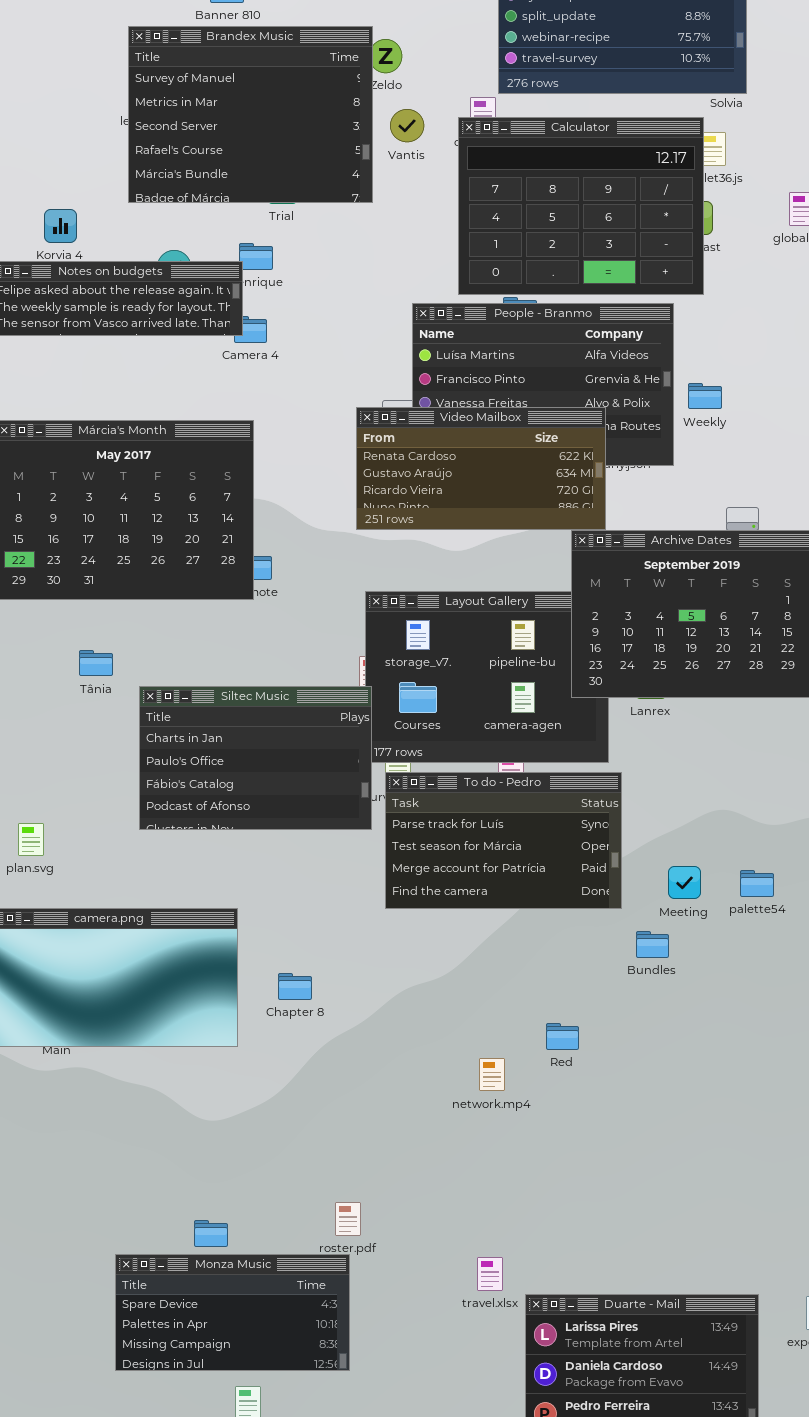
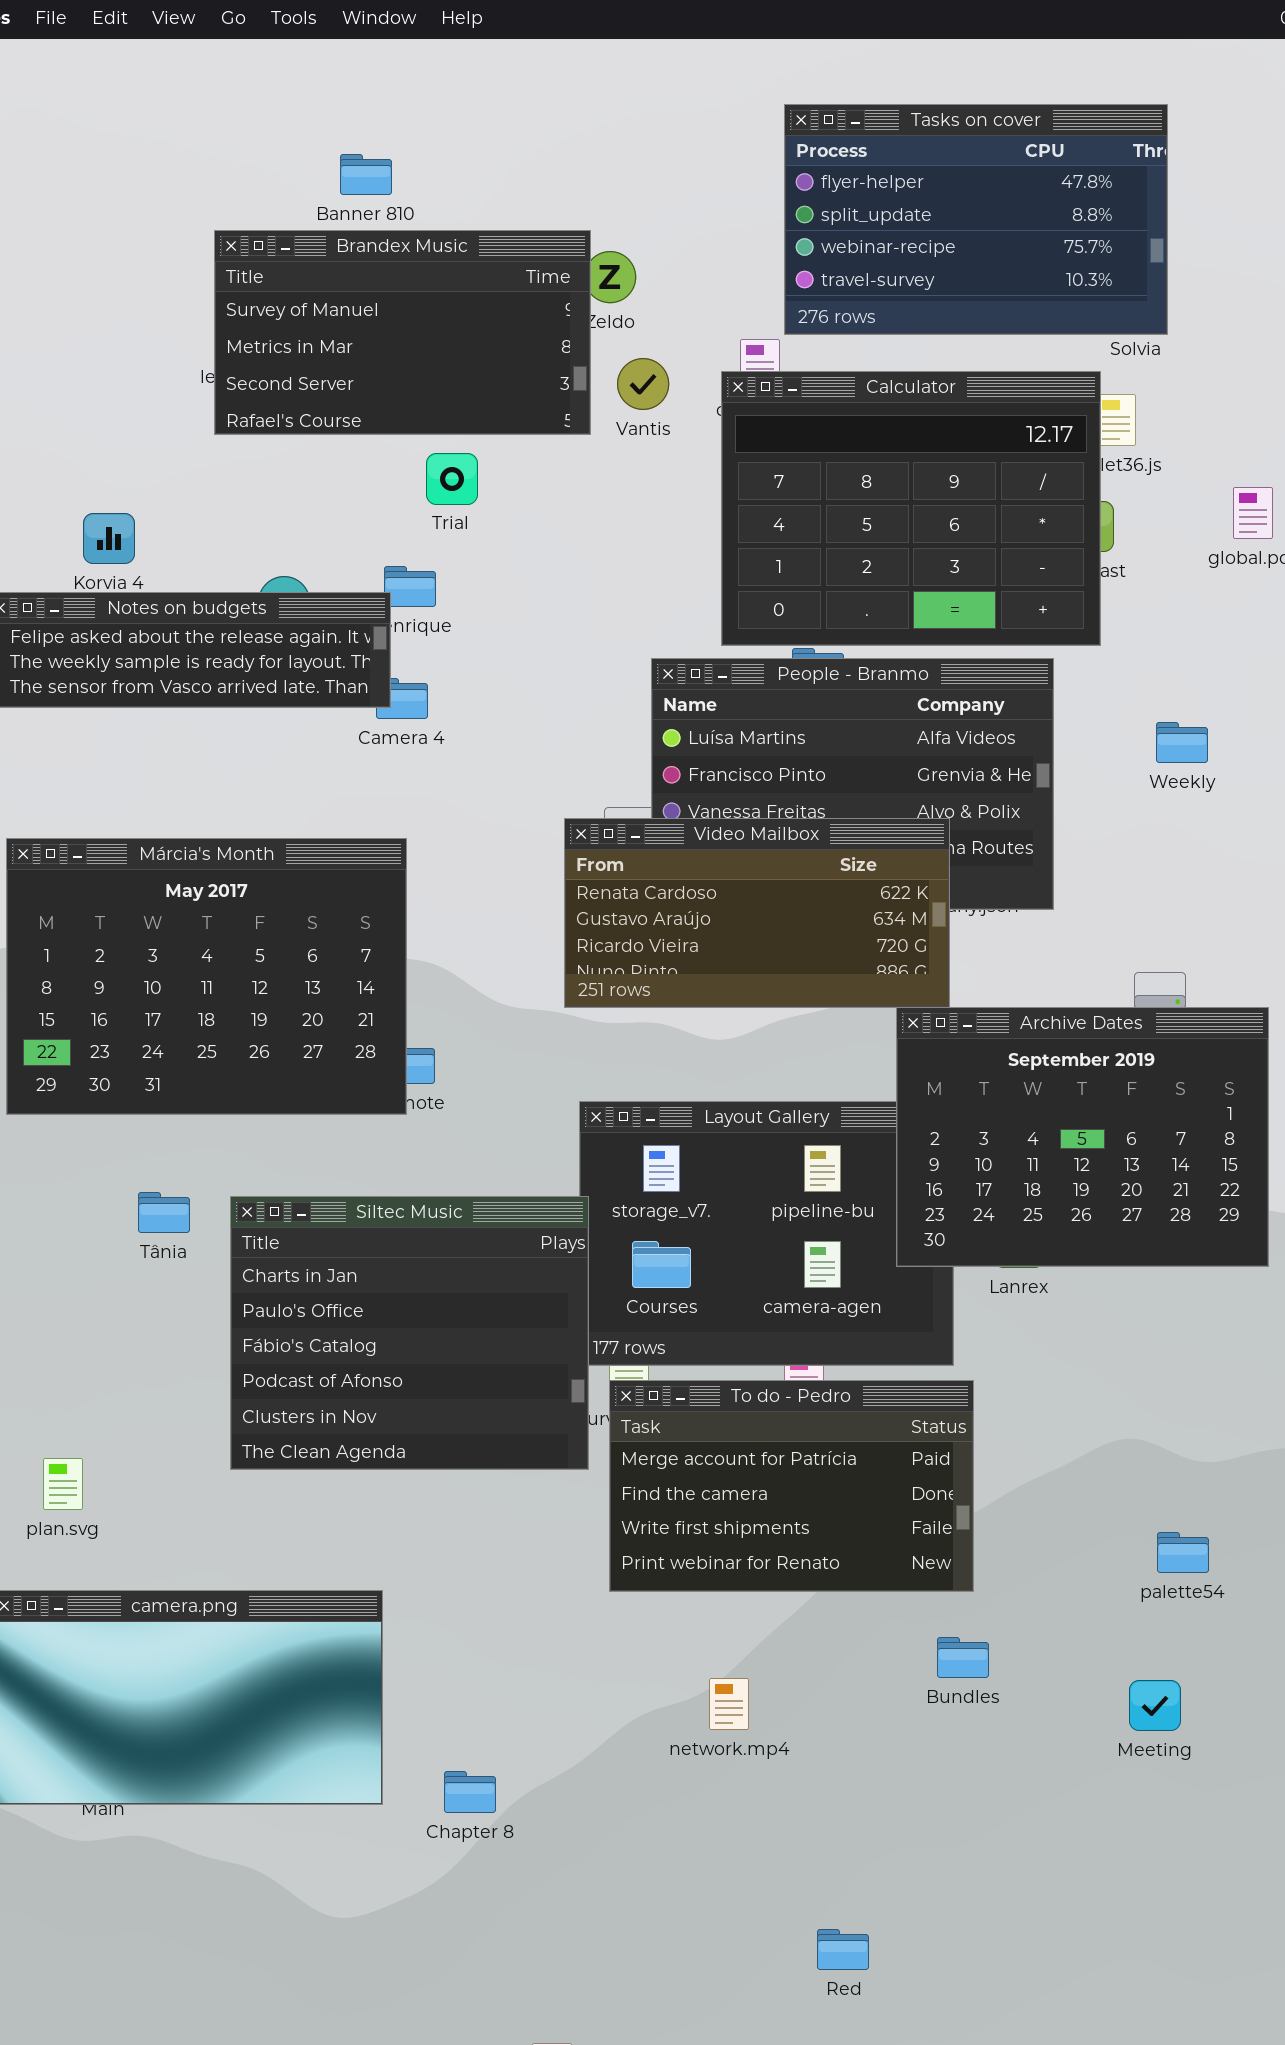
Brandex Music: [128,26,373,203] -> [214,230,591,435], resized
Weekly: [688,383,722,409] -> [1156,722,1208,763], moved
Siltec Music: [139,686,372,830] -> [230,1196,589,1470], resized
To do - Pedro: [385,772,622,909] -> [609,1380,974,1592], scrolled down 2 rows
Meeting: [668,866,701,899] -> [1129,1680,1181,1731], moved
Bundles: [636,931,669,958] -> [937,1637,989,1678], moved
Chapter 8: [278,973,312,1000] -> [444,1771,496,1813], moved
Red: [546,1023,579,1050] -> [817,1929,869,1970], moved
network.mp4: [479,1058,505,1091] -> [709,1678,749,1730], moved

